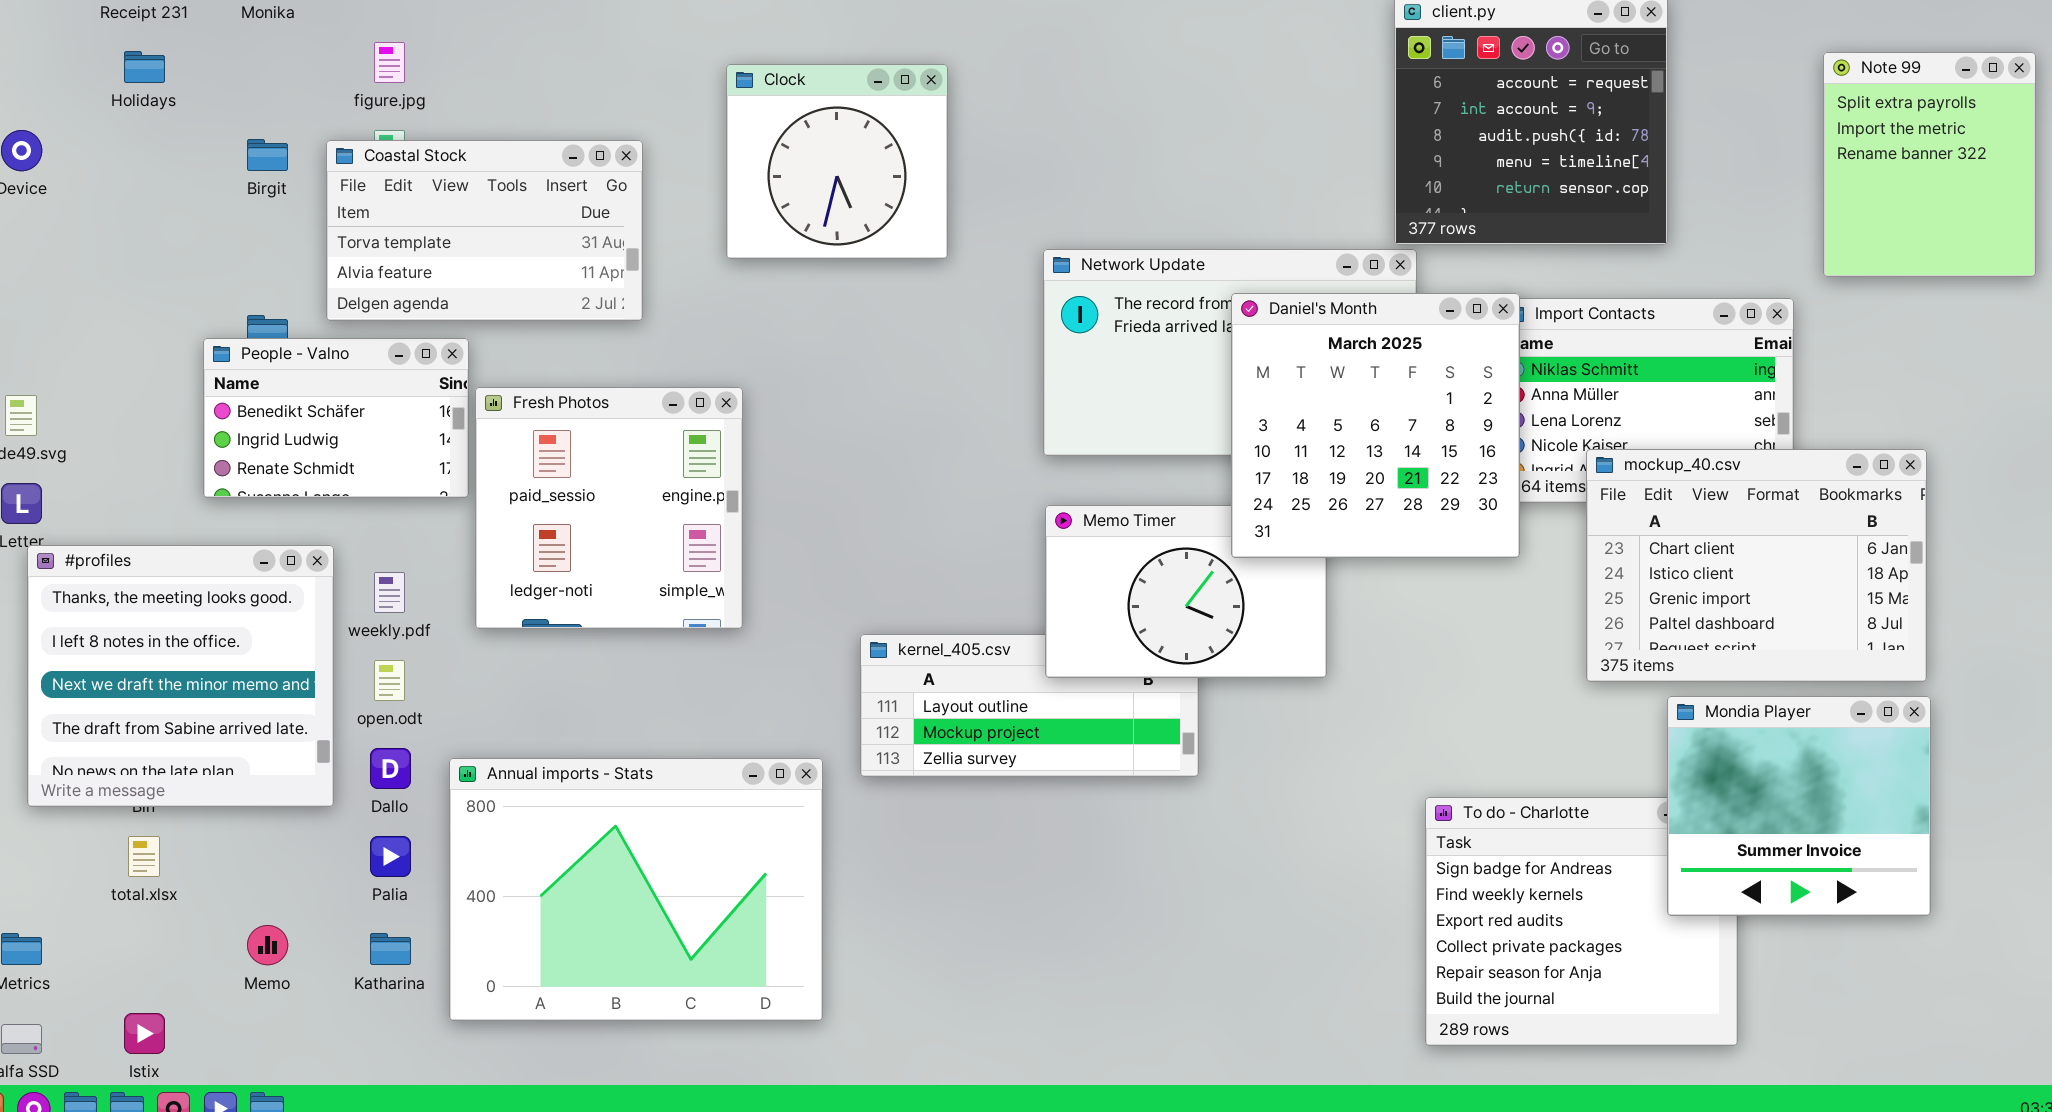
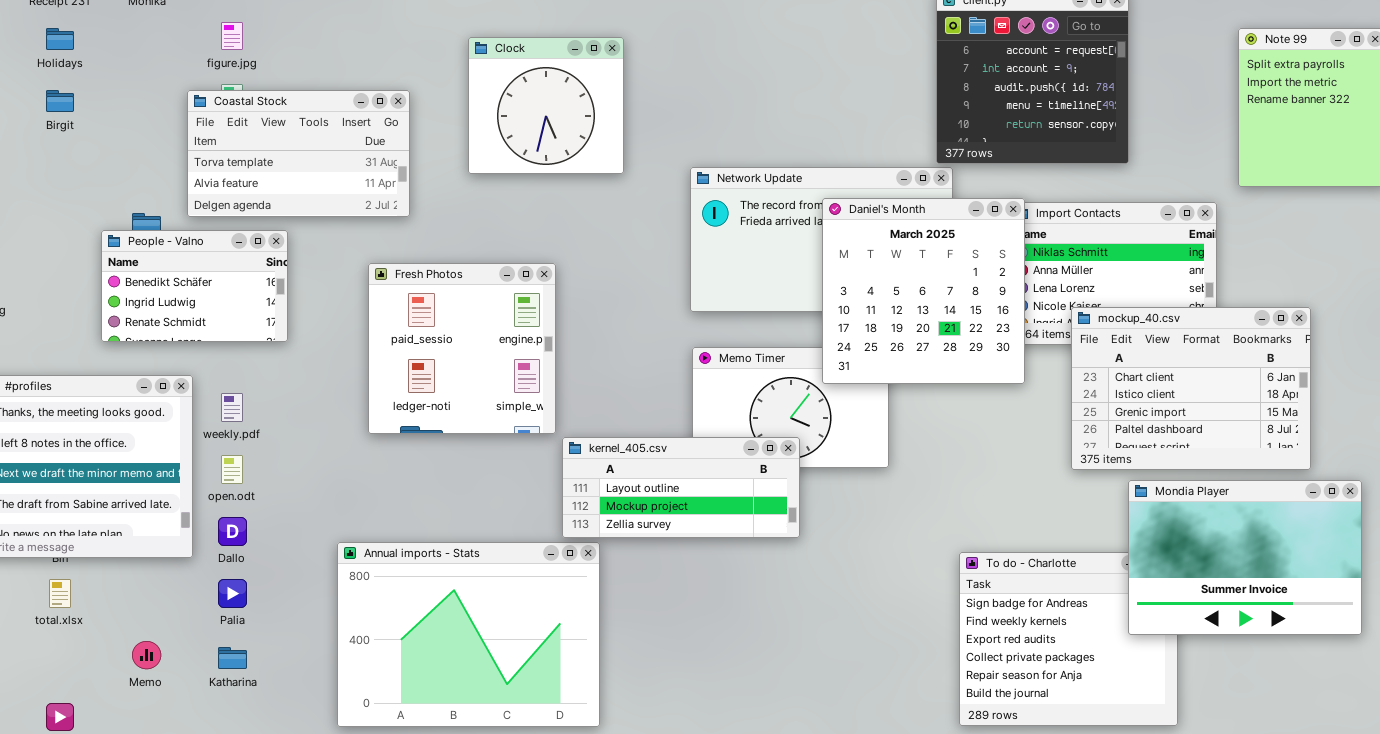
Birgit: [247,139,288,171] -> [46,90,74,112], moved
Fresh Photos: [475,387,743,629] -> [368,263,556,434], moved
kernel_405.csv: [860,634,1199,777] -> [562,437,800,538], raised
Mondia Player: [1667,696,1931,916] -> [1128,480,1362,635], resized
Annual imports - Stats: [449,758,823,1021] -> [337,542,600,727], moved

